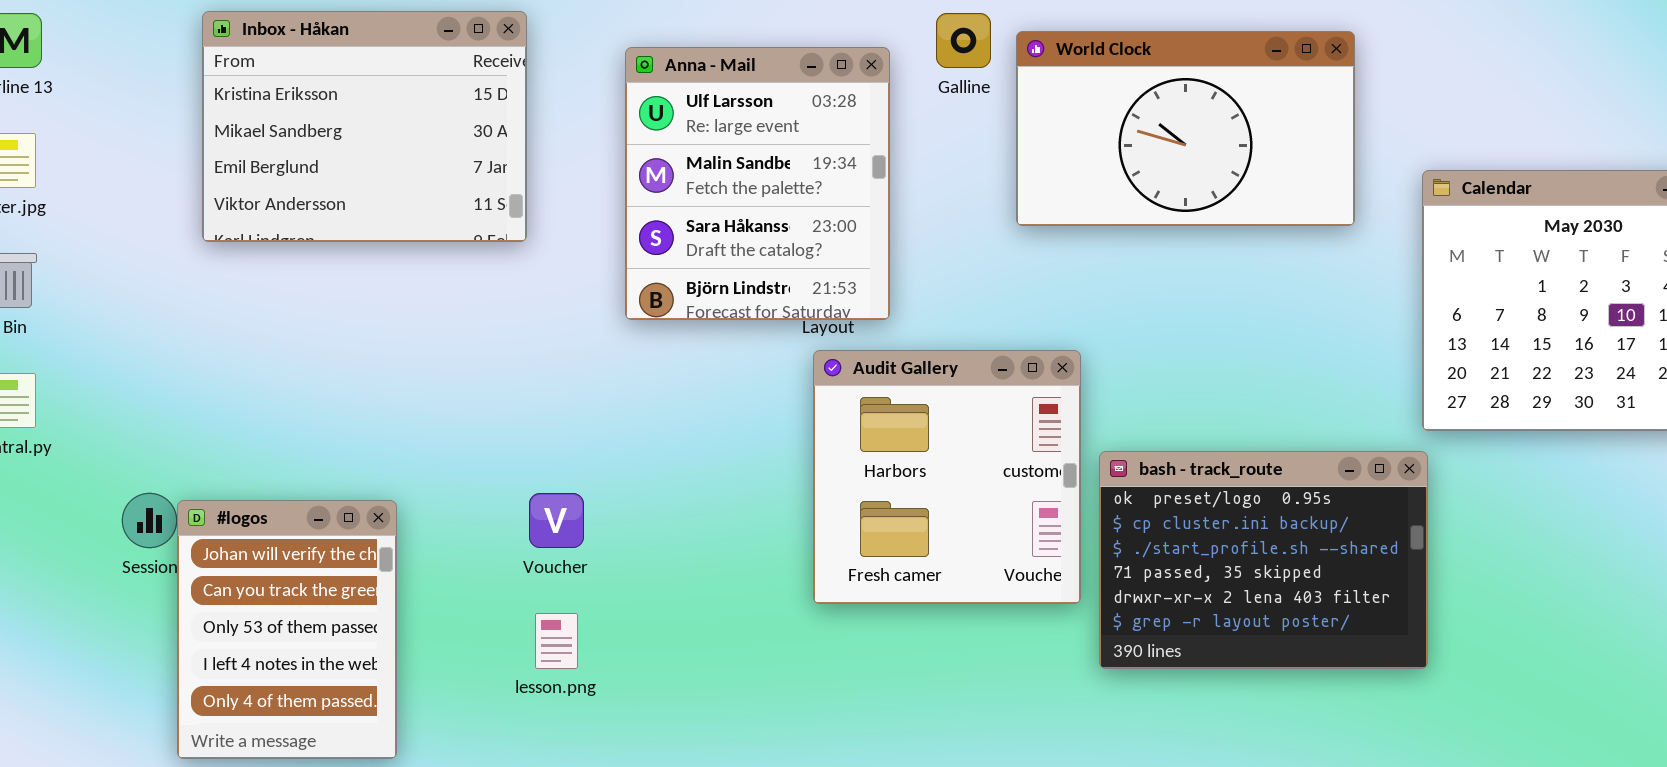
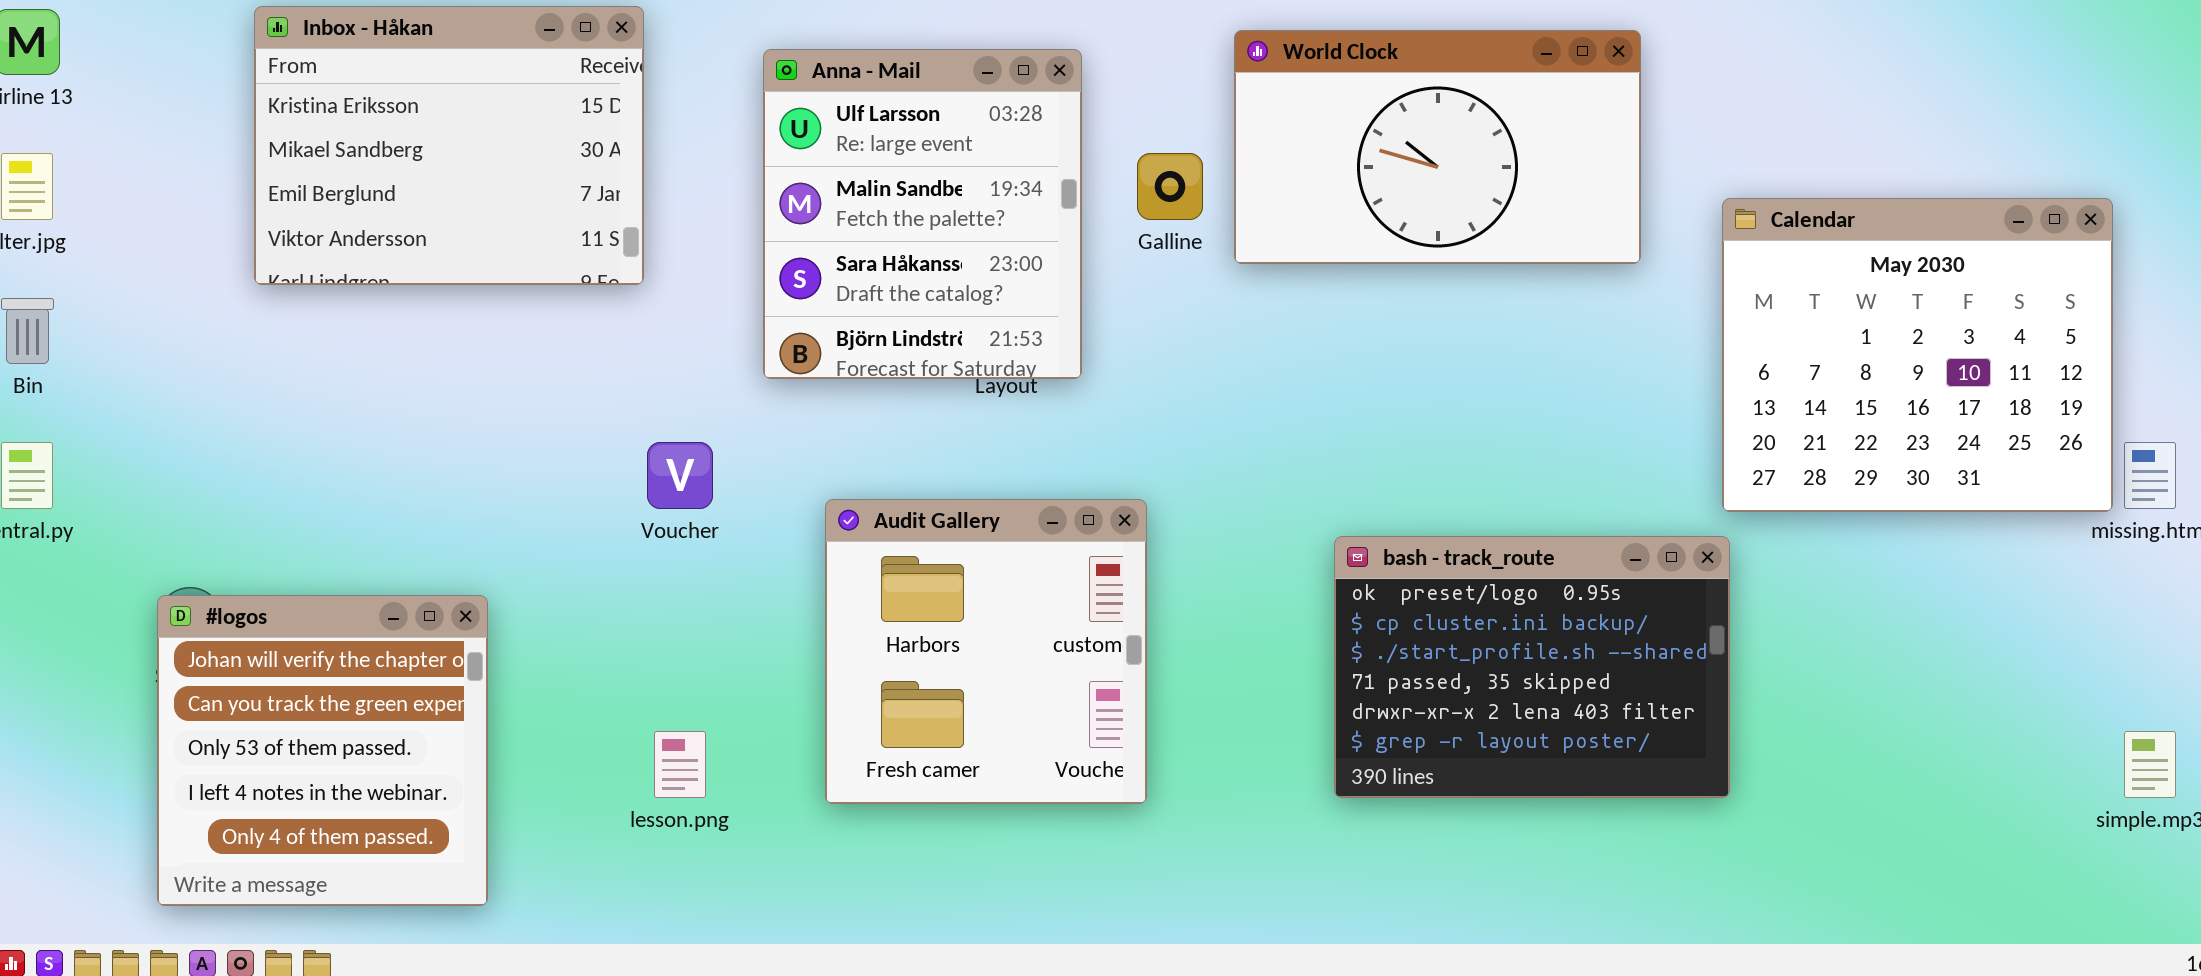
Galline: [936,13,991,68] -> [1137,153,1203,220], moved
Audit Gallery: [813,350,1081,604] -> [825,499,1147,804], moved
Voucher: [529,493,584,548] -> [647,442,713,509], moved
#logos: [177,500,397,759] -> [157,595,488,906], resized

